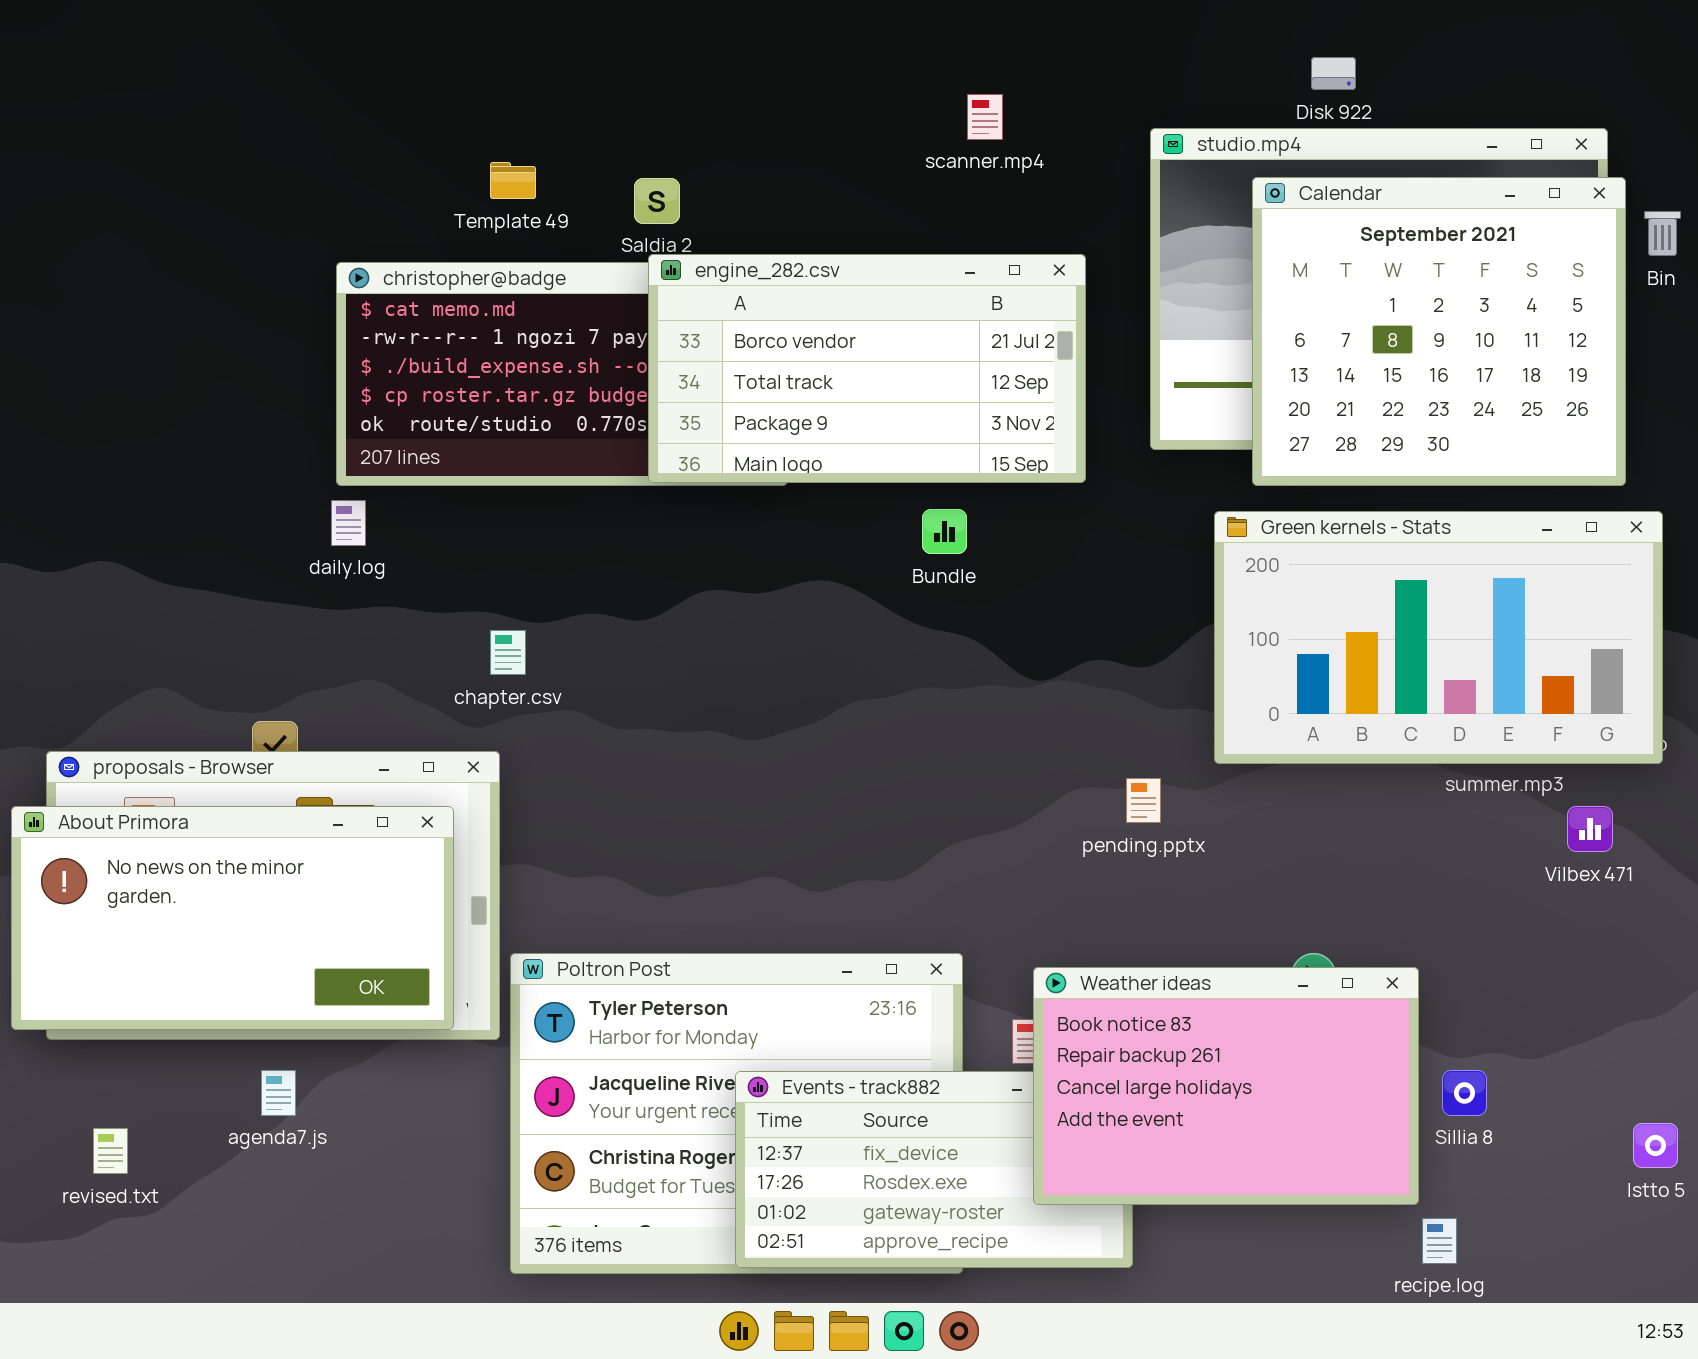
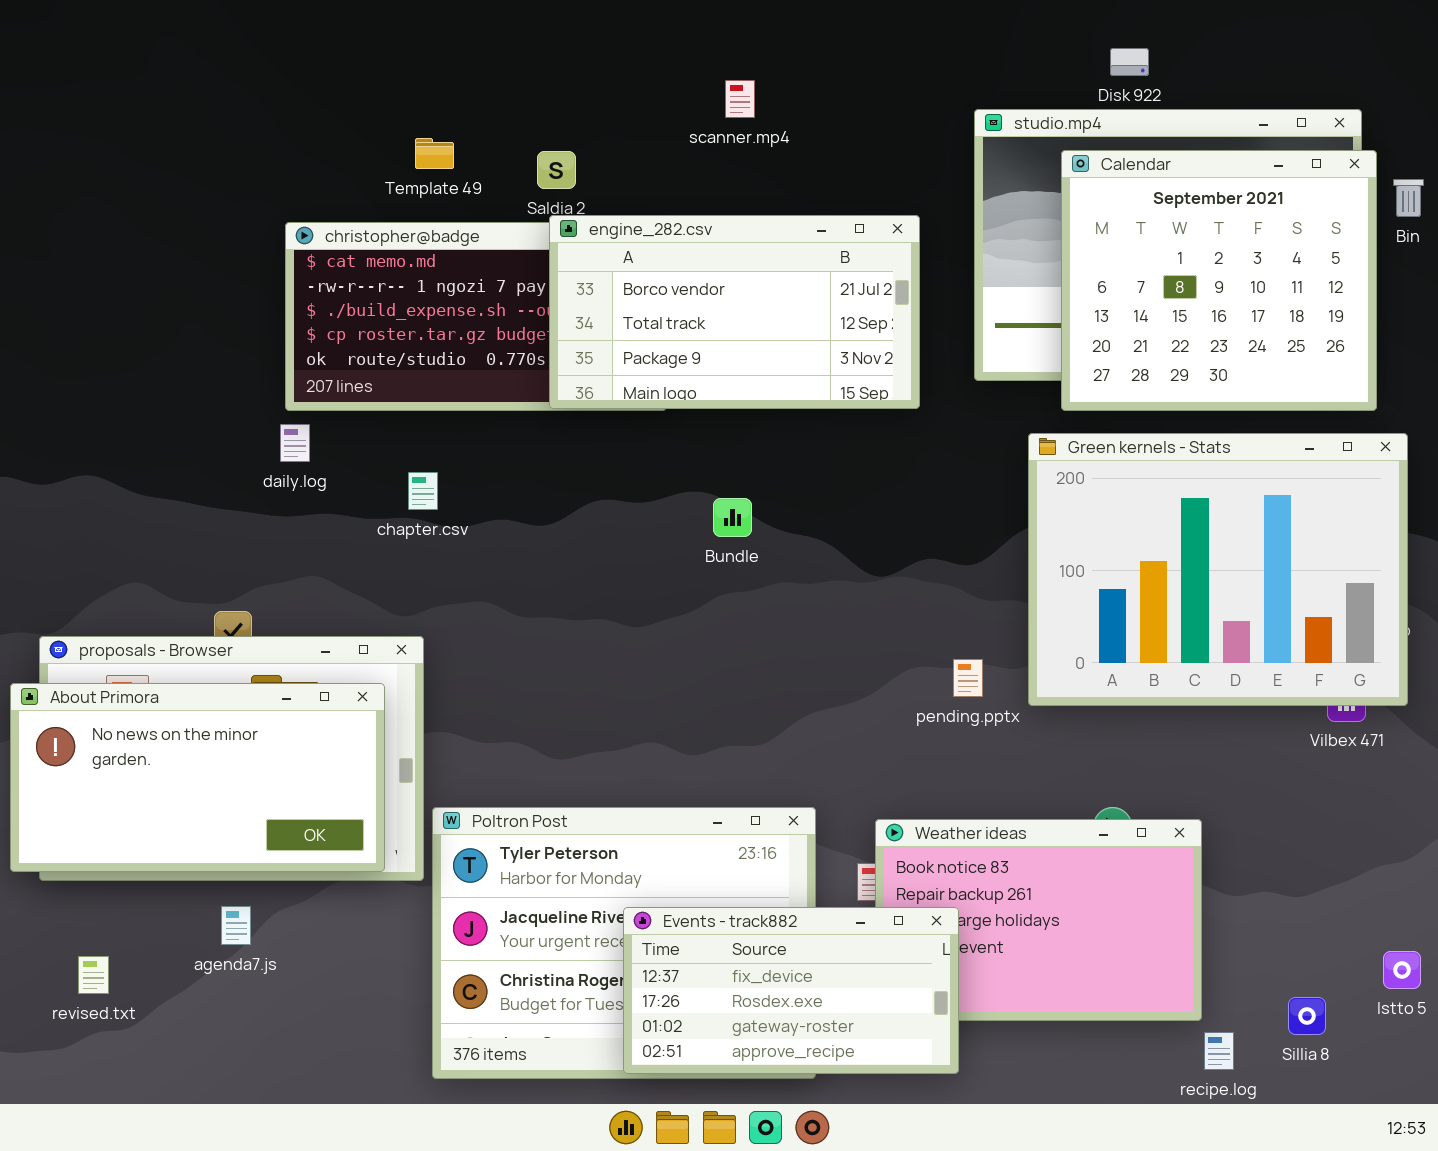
scanner.mp4: [967,94,1003,140] -> [725,80,755,118], moved
Bundle: [922,509,967,554] -> [713,498,752,537], moved
Green kernels - Stats: [1214,511,1663,764] -> [1028,433,1408,706], resized
chapter.csv: [490,630,526,675] -> [408,472,438,510], moved
Sillia 8: [1442,1070,1487,1116] -> [1288,997,1326,1035], moved
Events - track882: [735,1071,1133,1268] -> [623,907,959,1074], raised

